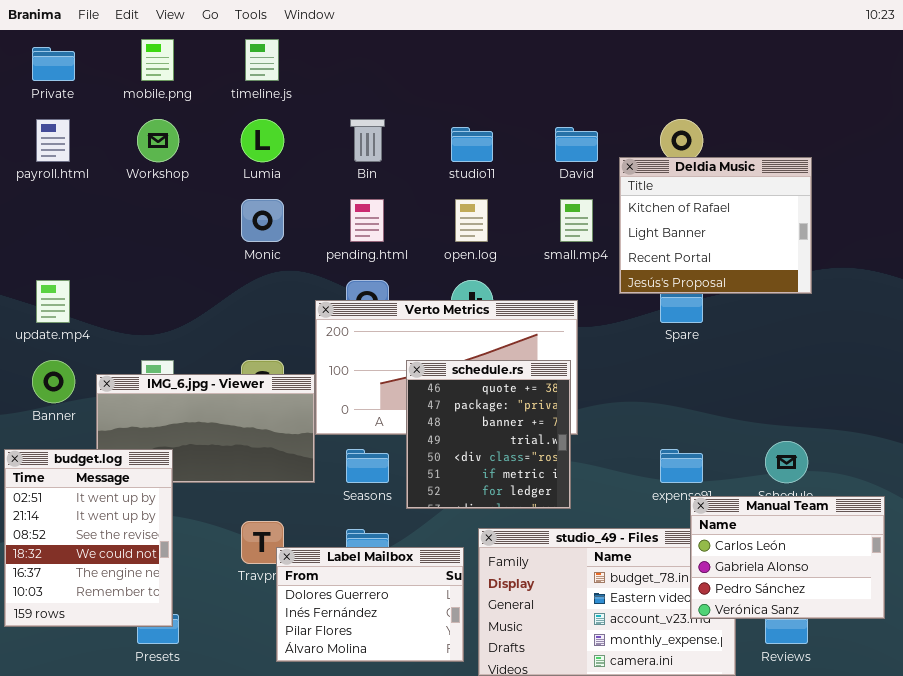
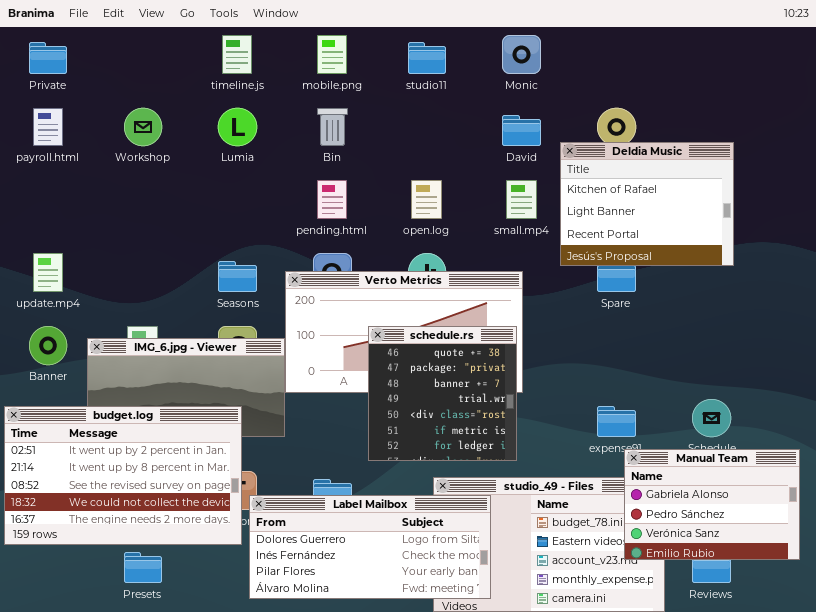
mobile.png: [141,39,174,81] -> [317,35,347,74], moved
studio11: [451,127,493,162] -> [408,42,446,74], moved
Monic: [241,199,284,242] -> [502,35,541,74], moved
budget.log: [4,449,173,627] -> [4,406,242,545], resized
Seasons: [346,449,389,483] -> [218,261,257,292], moved
Manual Team: [690,496,885,619] -> [624,449,800,560], scrolled down 1 row
Label Mailbox: [276,547,464,662] -> [249,495,491,599], resized

